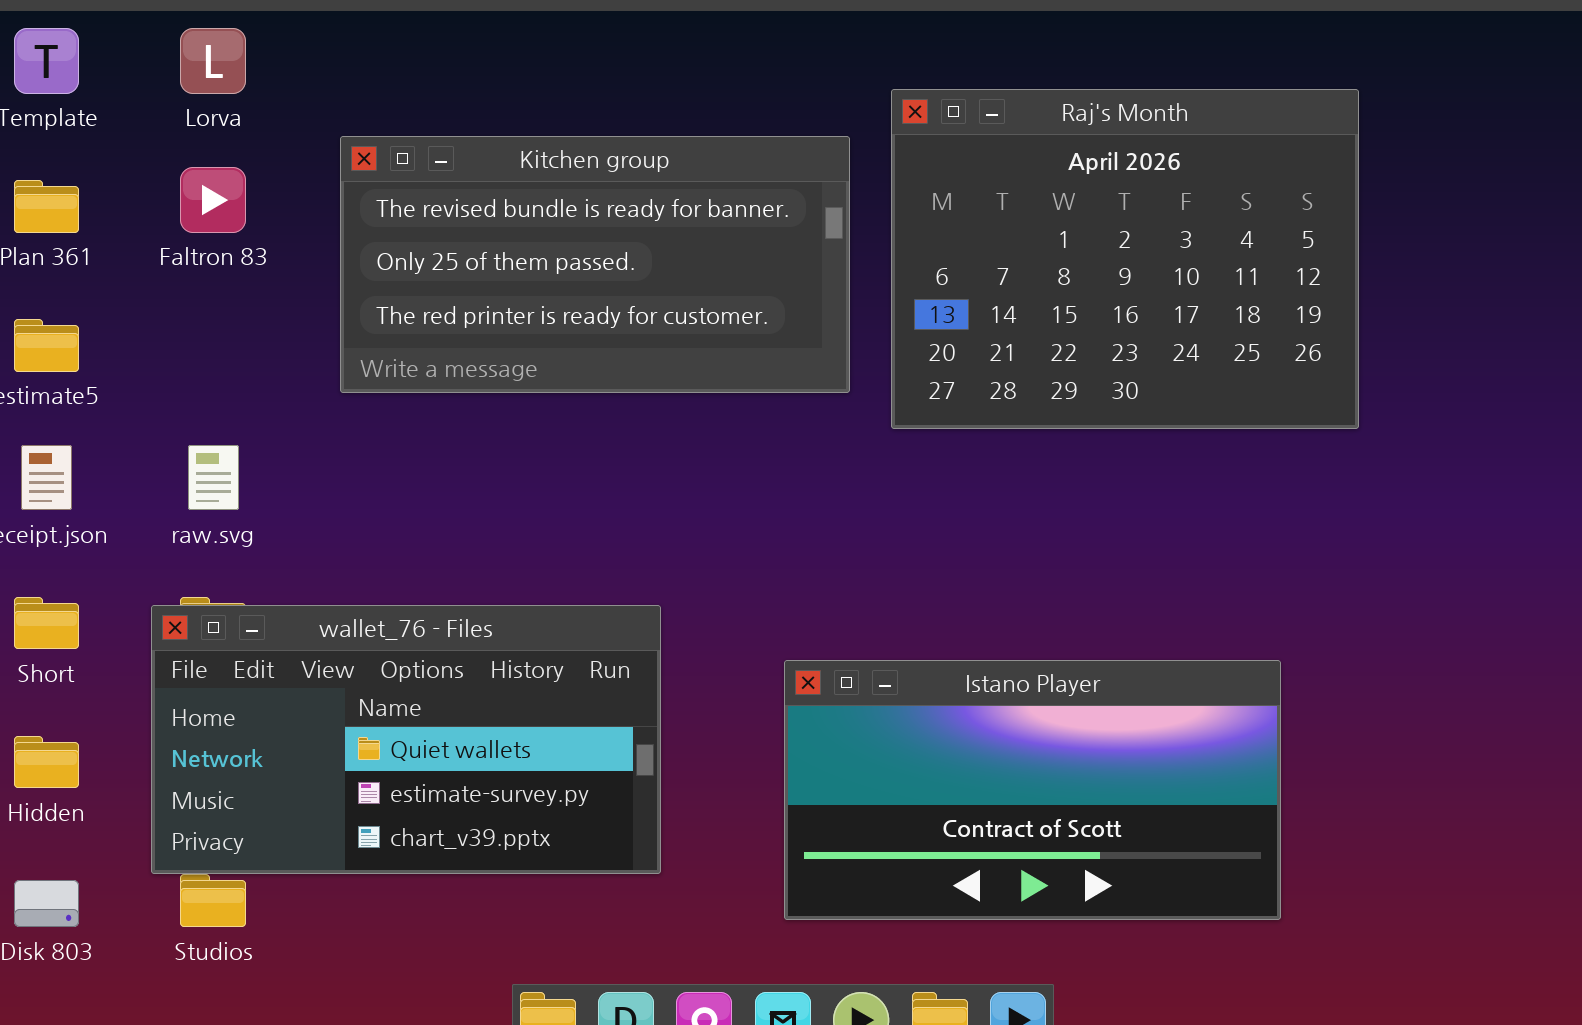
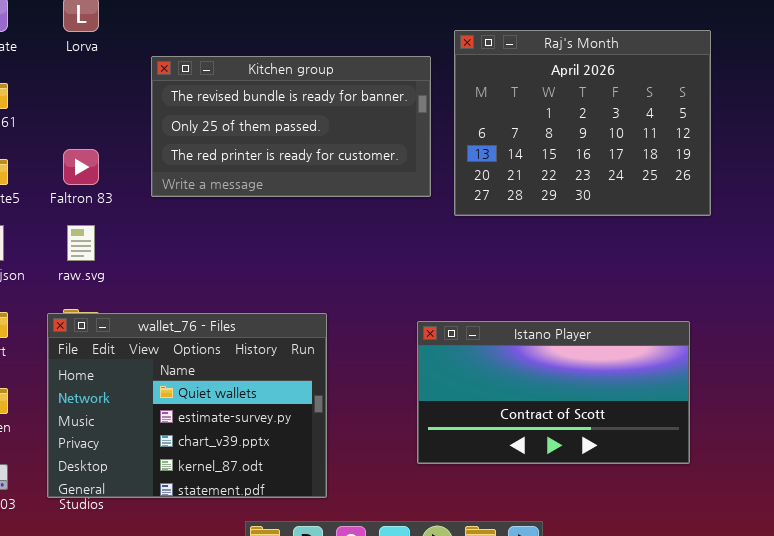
Faltron 83: [180,167,246,233] -> [63,149,99,185], moved
wallet_76 - Files: [151,605,661,874] -> [47,313,327,498], resized
Istano Player: [784,660,1281,920] -> [417,321,690,464], moved

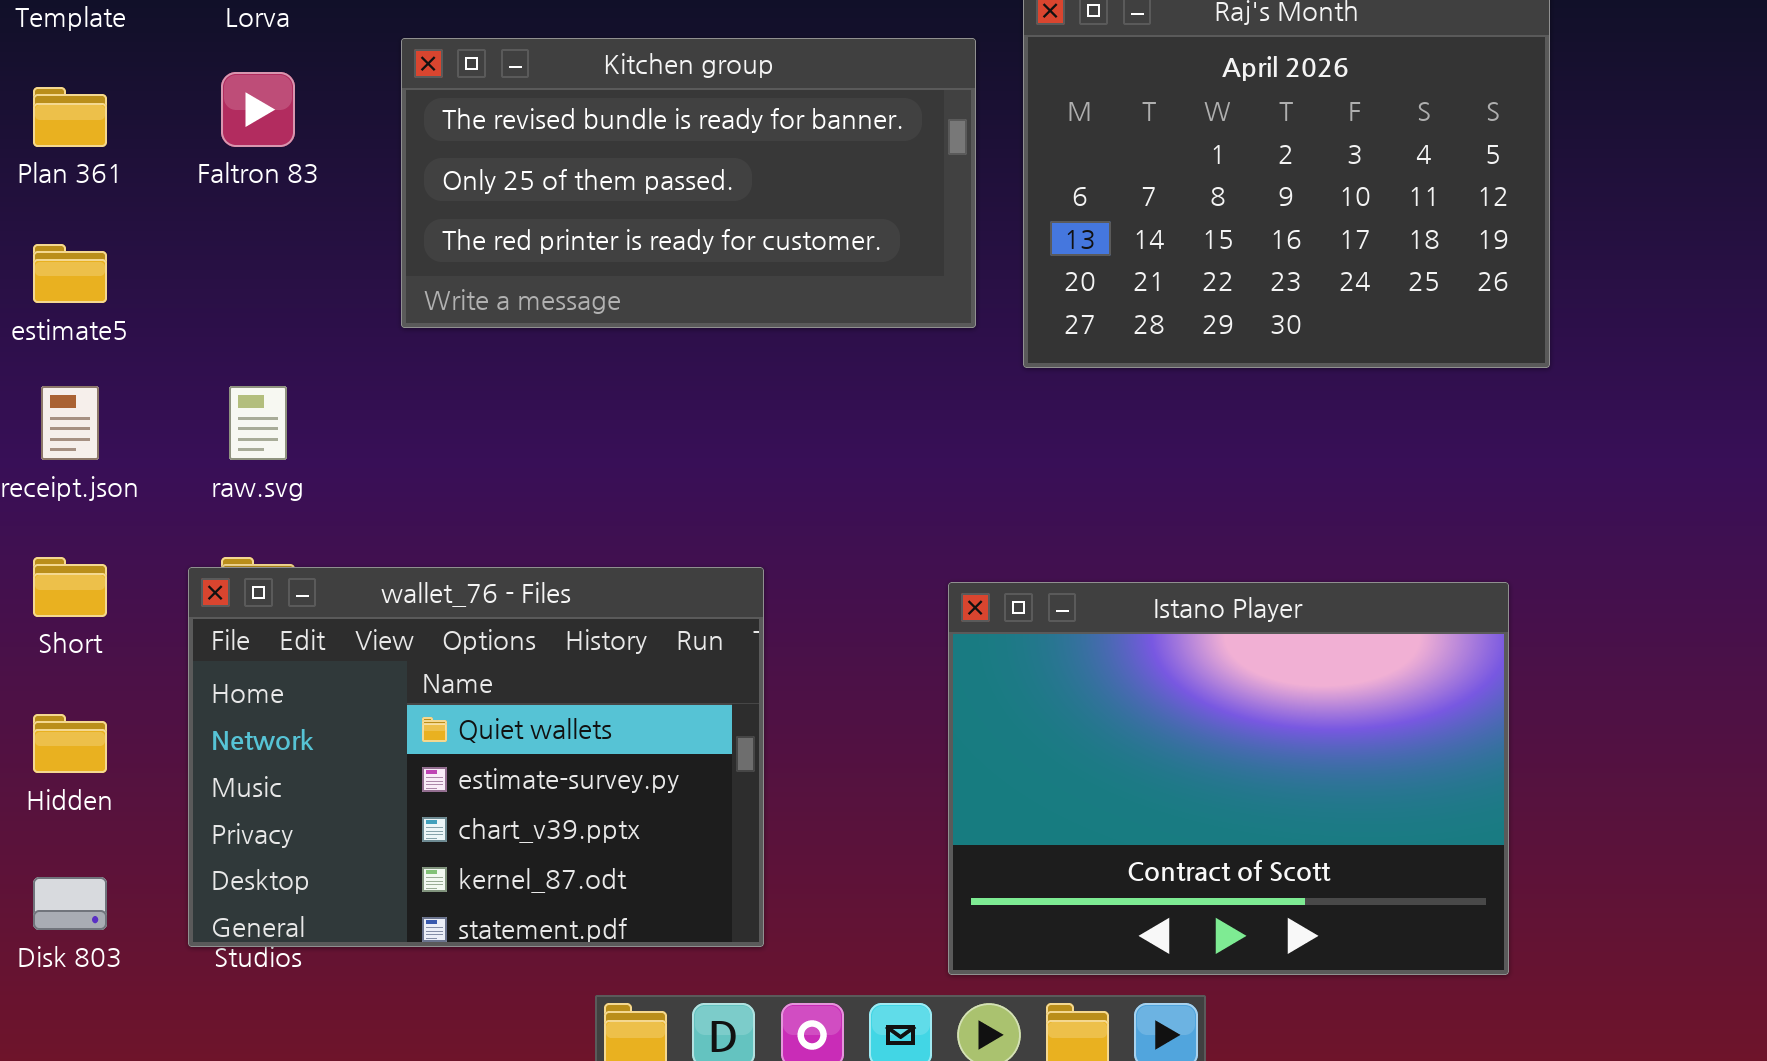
Faltron 83: [63,149,99,185] -> [221,72,295,147], moved
Istano Player: [417,321,690,464] -> [948,582,1509,975], resized

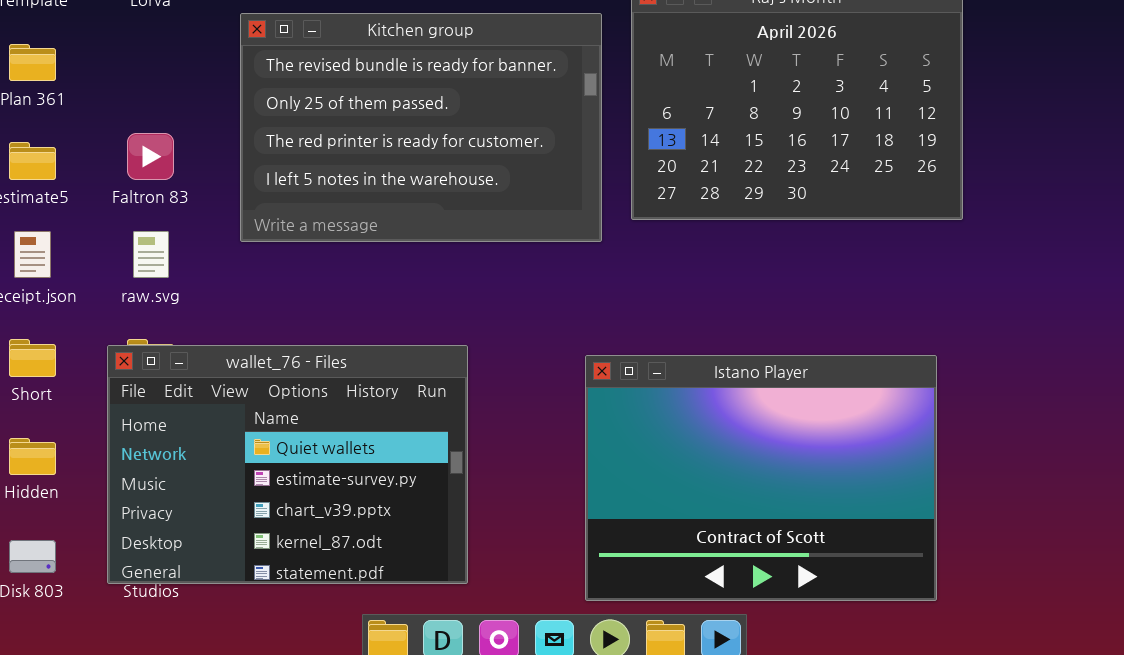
Kitchen group: [401,38,976,328] -> [240,13,602,242], resized
Faltron 83: [221,72,295,147] -> [127,133,174,180], moved

